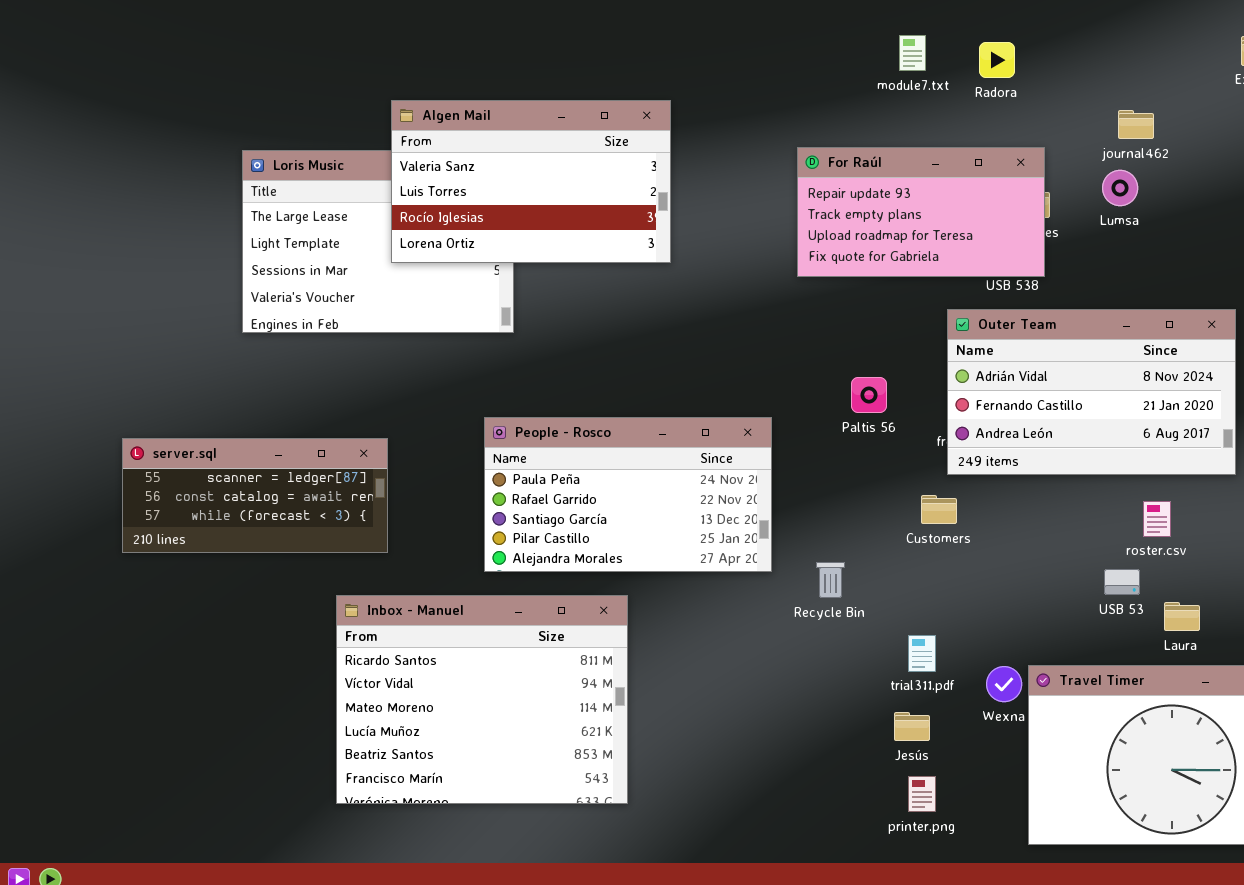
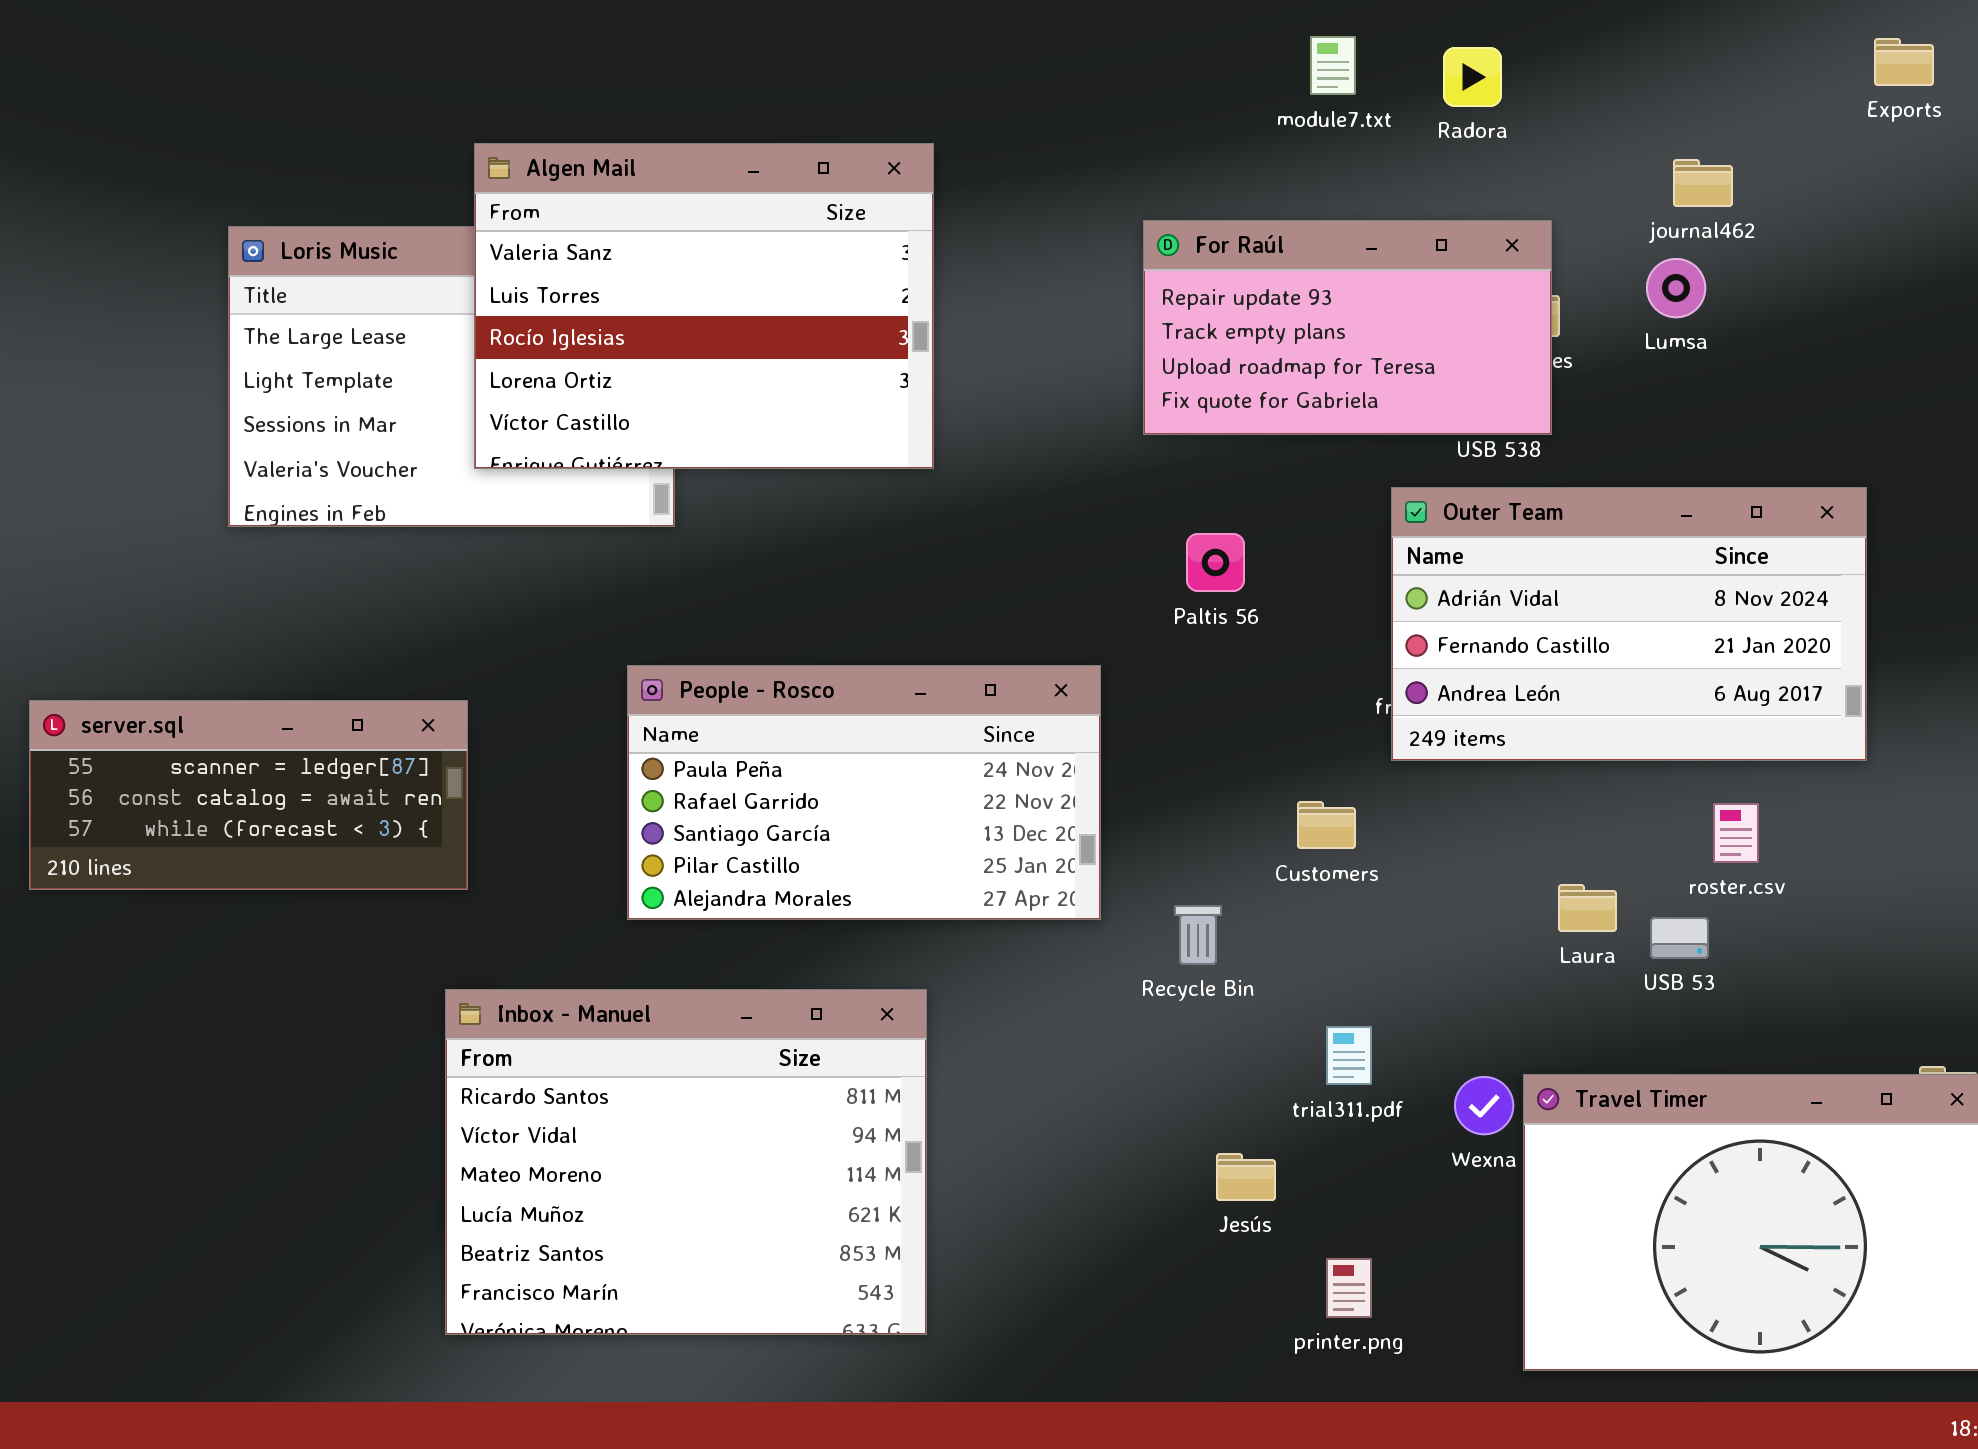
Algen Mail: [391,100,671,263] -> [474,143,934,469], resized
Paltis 56: [851,377,887,413] -> [1186,533,1245,592], moved
Customers: [921,495,957,524] -> [1297,801,1356,849], moved
Inbox - Manuel: [336,595,628,804] -> [445,989,927,1335], moved
Laura: [1164,602,1200,631] -> [1558,884,1617,932], moved
Jesús: [894,712,930,741] -> [1216,1153,1276,1201], moved

